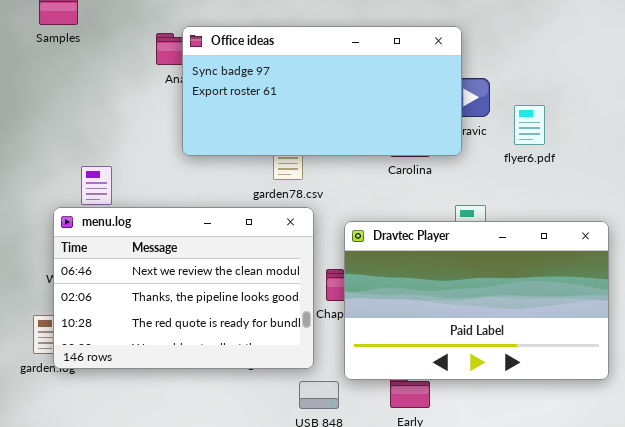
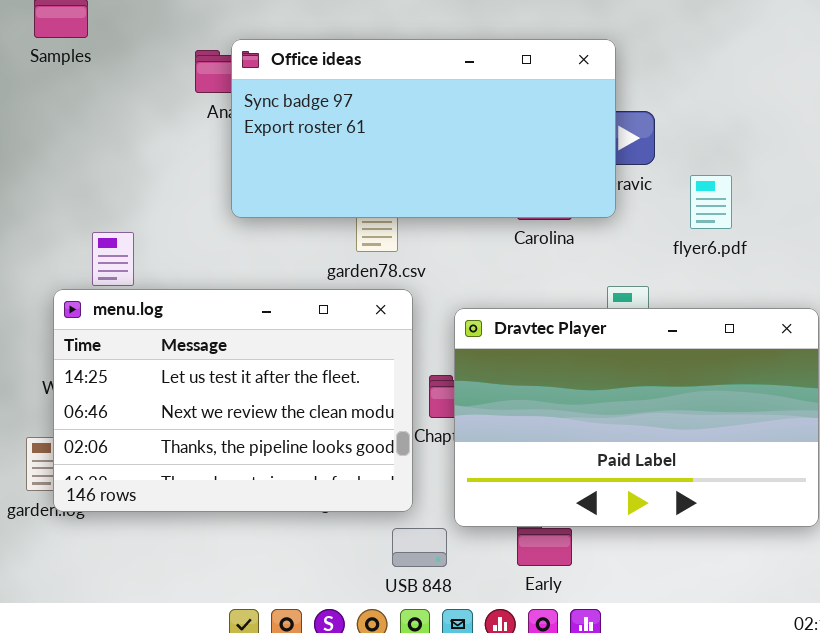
flyer6.pdf: [514,105,545,145] -> [690,175,732,229], moved
menu.log: [53,207,314,369] -> [53,289,413,512], scrolled up 1 row

